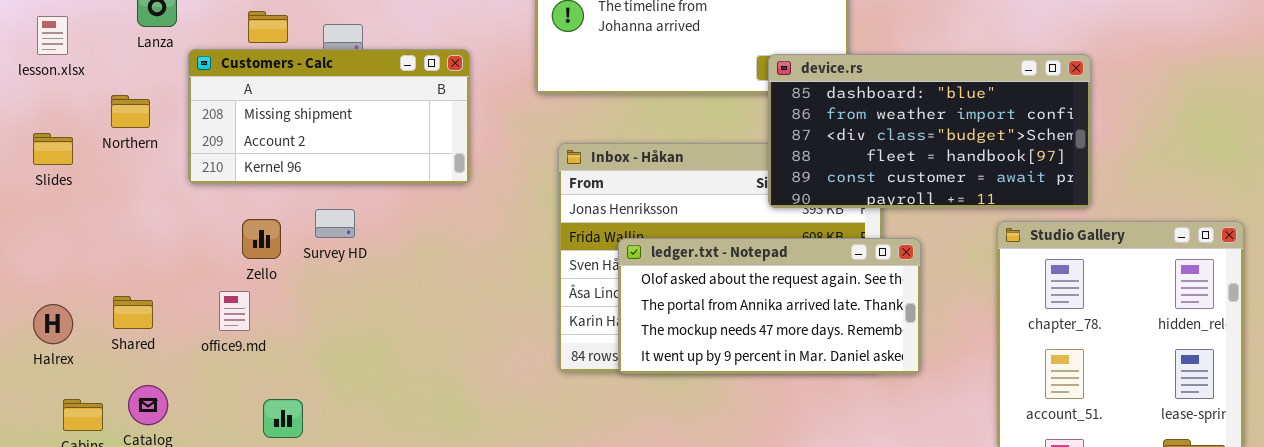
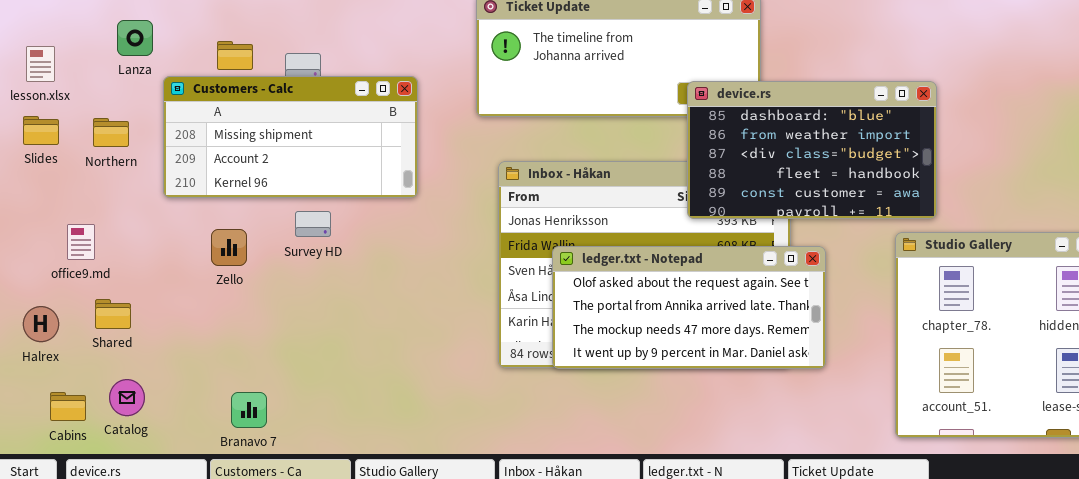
device.rs: [768,54,1091,208] -> [687,81,937,219], resized
Slides: [33,133,73,165] -> [23,116,59,145], moved
Survey HD: [315,209,355,238] -> [295,211,331,237], moved
office9.md: [219,291,250,331] -> [67,224,95,260], moved

